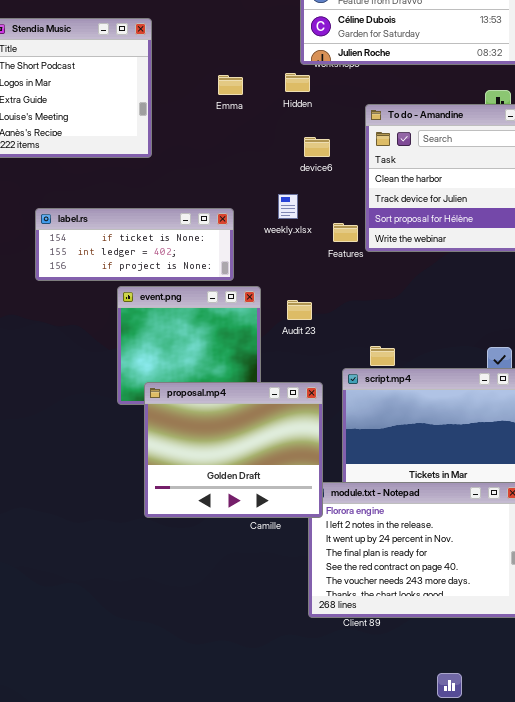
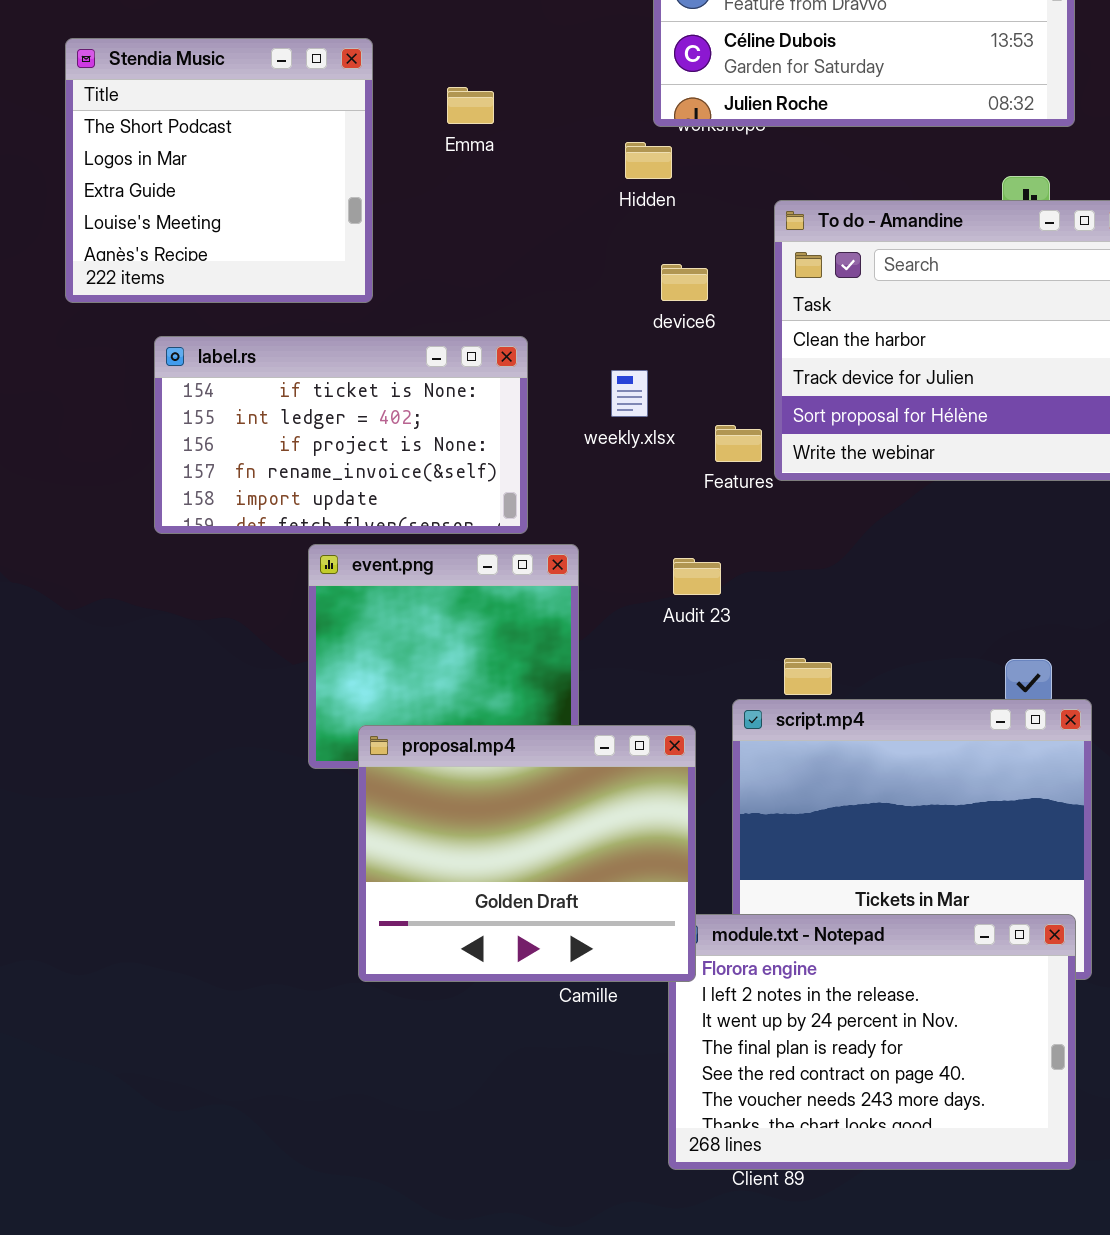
Emma: [218,75,243,95] -> [447,87,494,124], moved
label.rs: [35,208,234,281] -> [154,336,528,534], resized
Audit 23: [287,300,312,320] -> [673,558,721,595], moved

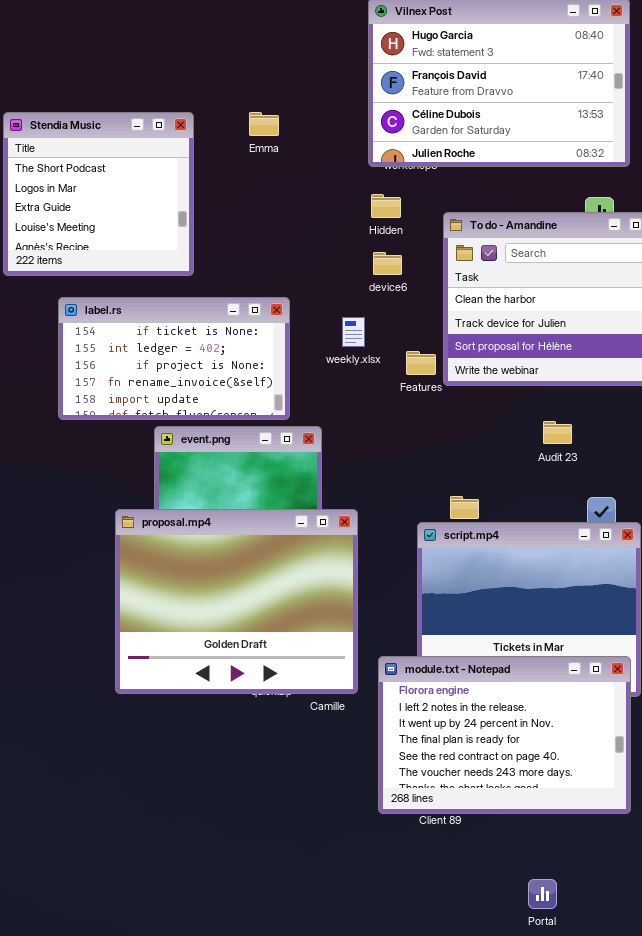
Emma: [447,87,494,124] -> [249,112,279,136], moved
Hidden: [625,142,672,179] -> [371,194,401,218], moved
Audit 23: [673,558,721,595] -> [543,421,572,444], moved
proposal.mp4: [358,725,696,982] -> [115,509,358,694], moved, resized

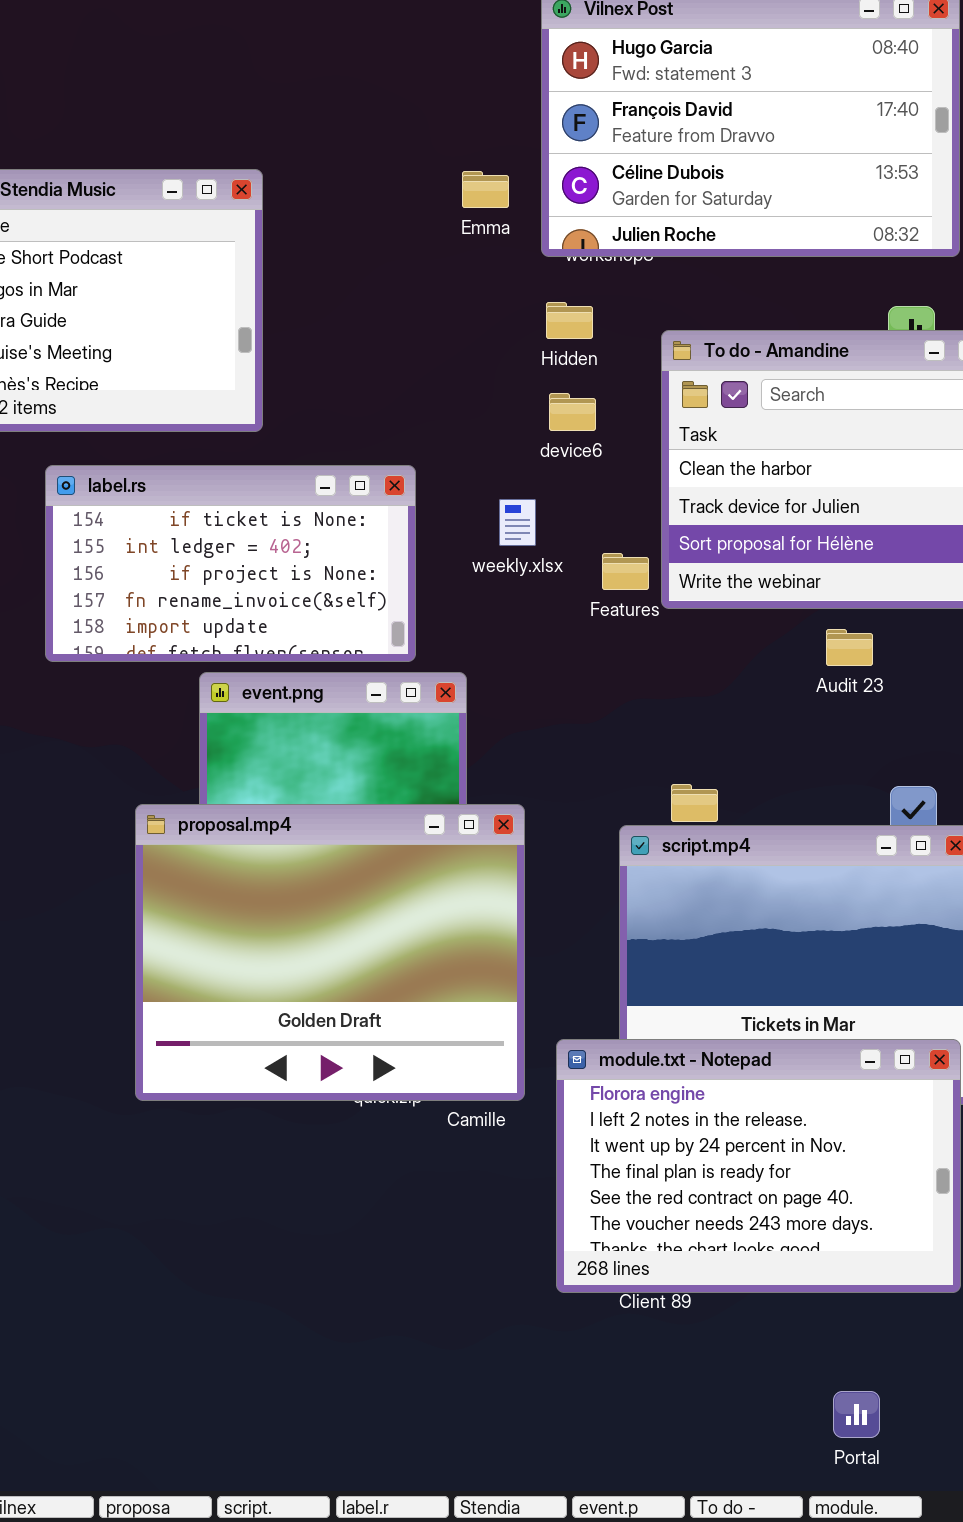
Emma: [249,112,279,136] -> [462,171,509,208], moved
Audit 23: [543,421,572,444] -> [826,629,873,666], moved
Portal: [528,879,557,909] -> [833,1391,880,1438], moved

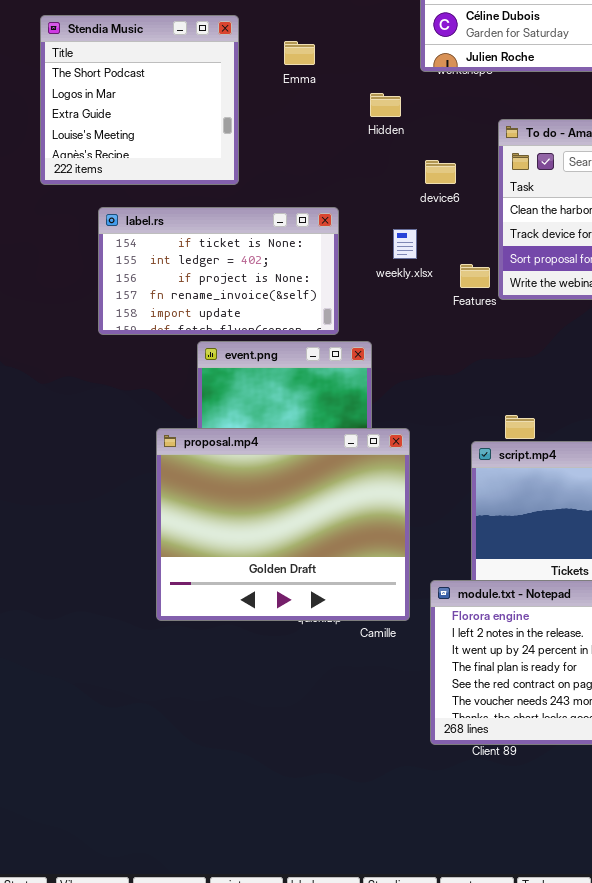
Emma: [462,171,509,208] -> [284,41,315,65], moved
Hidden: [546,302,593,339] -> [370,93,401,117], moved

